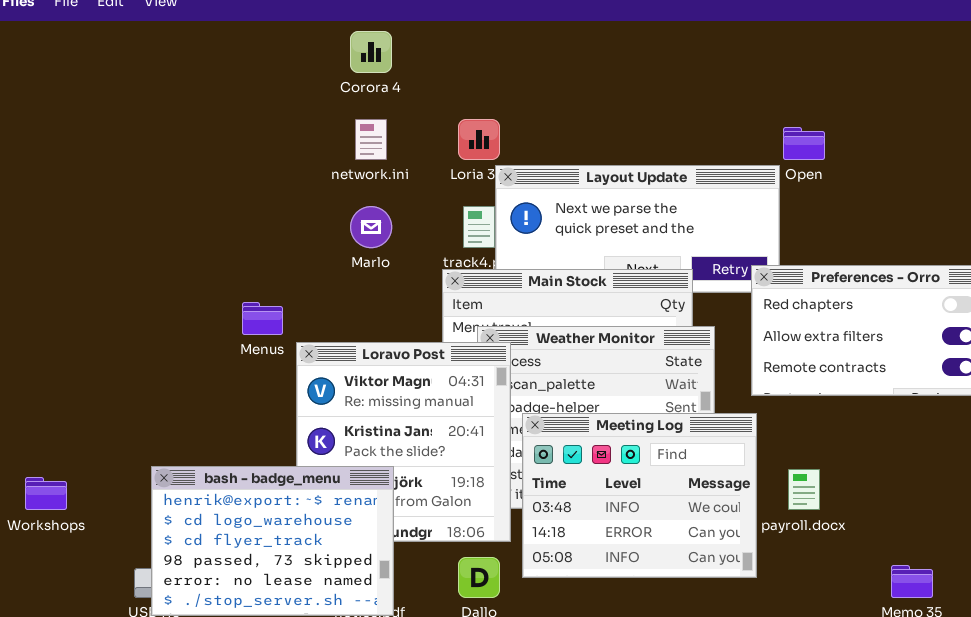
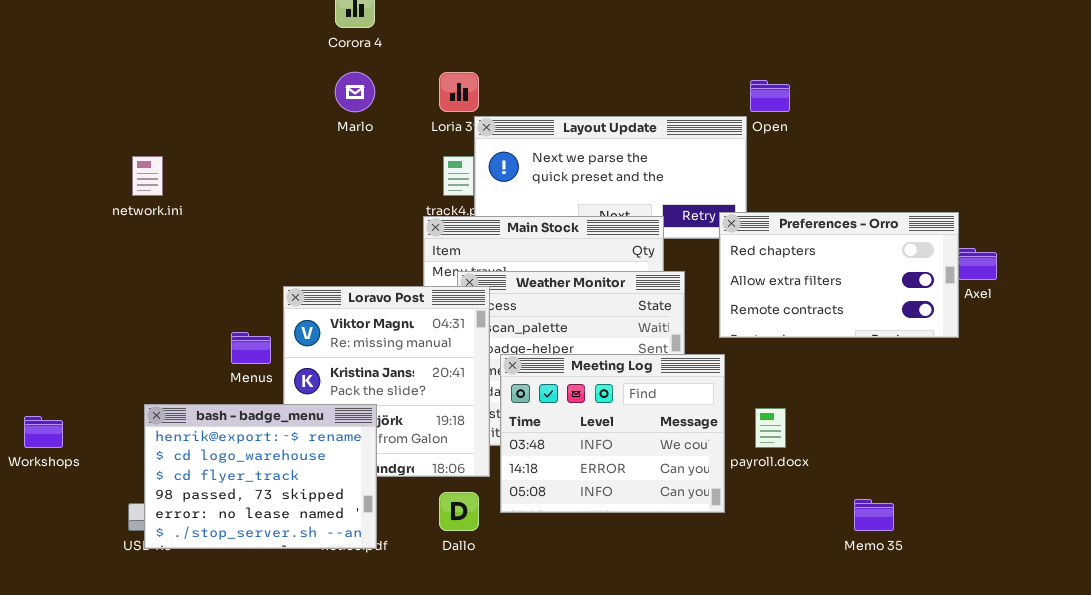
network.ini: [355,119,387,160] -> [132,156,163,196], moved
Marlo: [350,206,392,248] -> [335,72,375,112], moved
Menus: [242,302,283,335] -> [231,332,271,364], moved

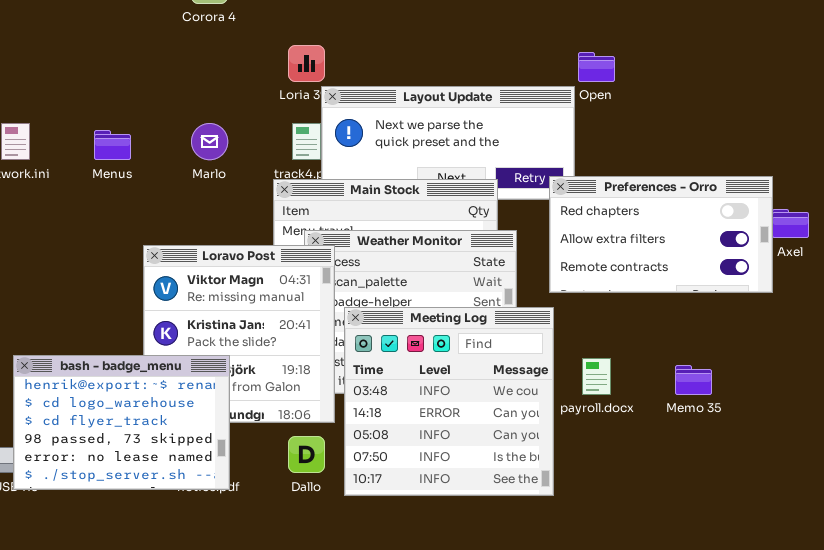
Marlo: [335,72,375,112] -> [191,123,228,160], moved
Menus: [231,332,271,364] -> [94,130,131,160], moved
Meeting Log: [500,354,725,513] -> [344,307,554,496], resized
Memo 35: [854,499,894,531] -> [675,365,712,395], moved

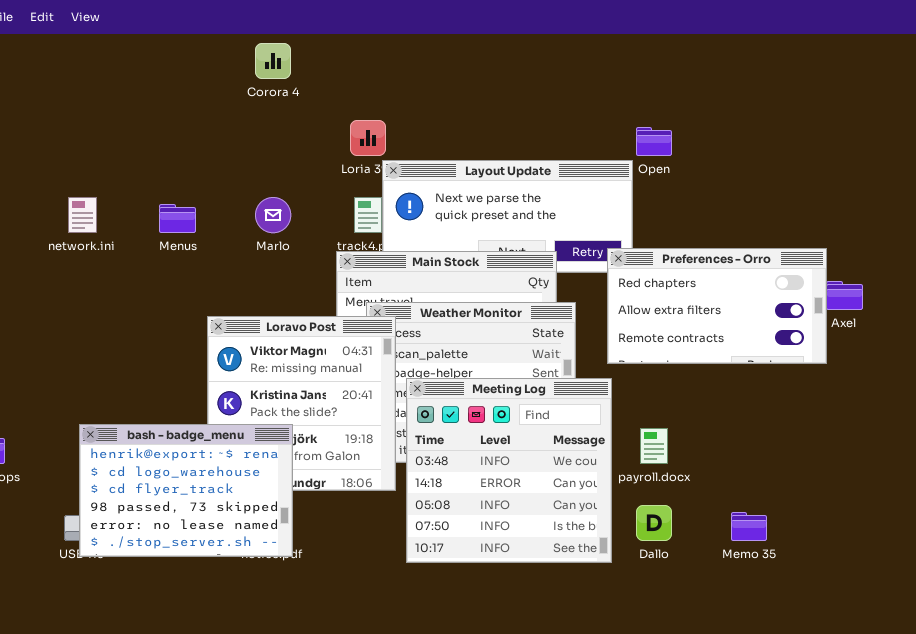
Memo 35: [675,365,712,395] -> [731,512,767,541], moved
Dallo: [288,436,325,473] -> [636,505,672,541], moved

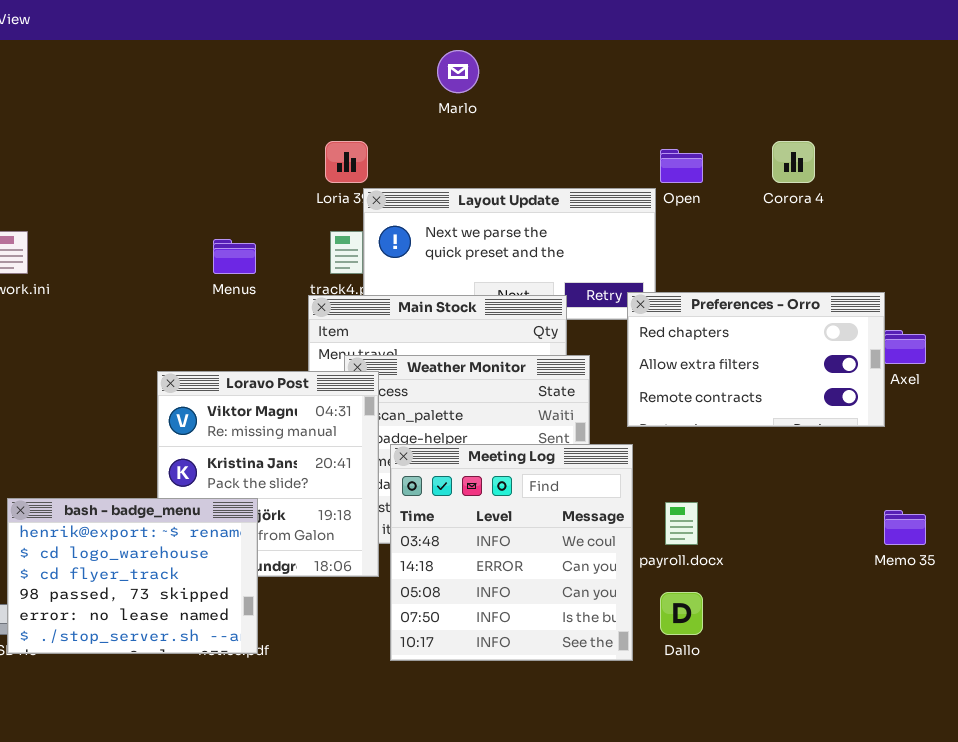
Corora 4: [255,43,291,79] -> [772,141,815,183], moved
Marlo: [255,197,291,233] -> [437,50,479,93], moved
Menus: [159,204,196,233] -> [213,239,256,274], moved
Memo 35: [731,512,767,541] -> [884,510,926,545], moved

